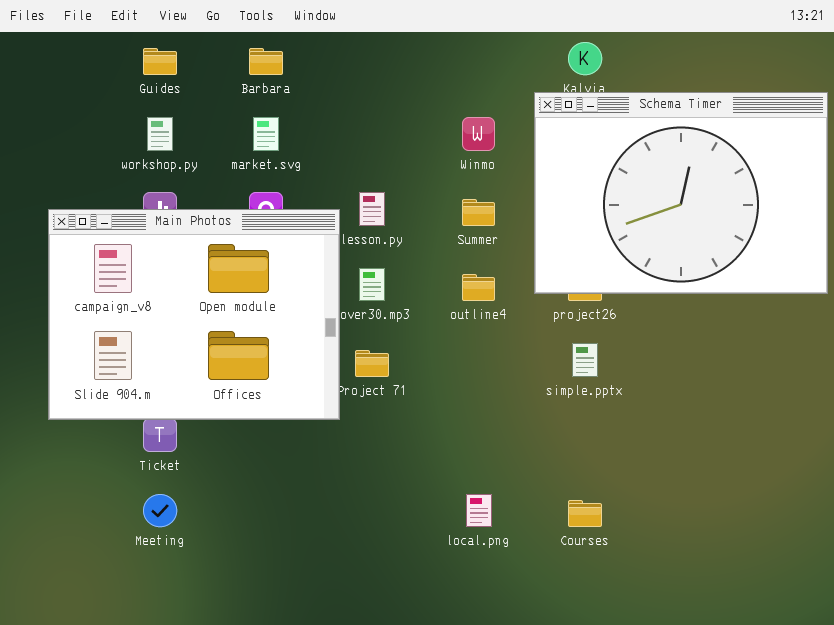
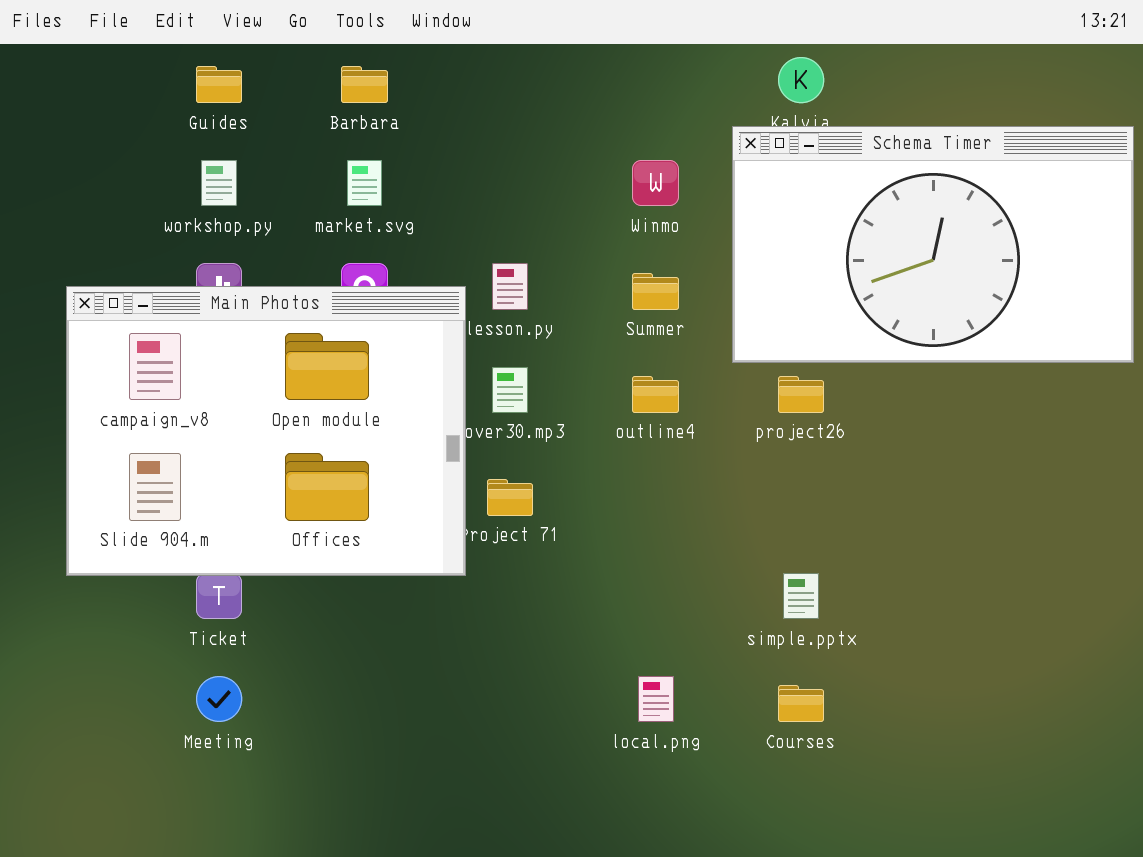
Schema Timer: [534,92,828,294] -> [732,126,1134,363], resized
simple.pptx: [572,343,598,377] -> [783,573,819,619], moved

